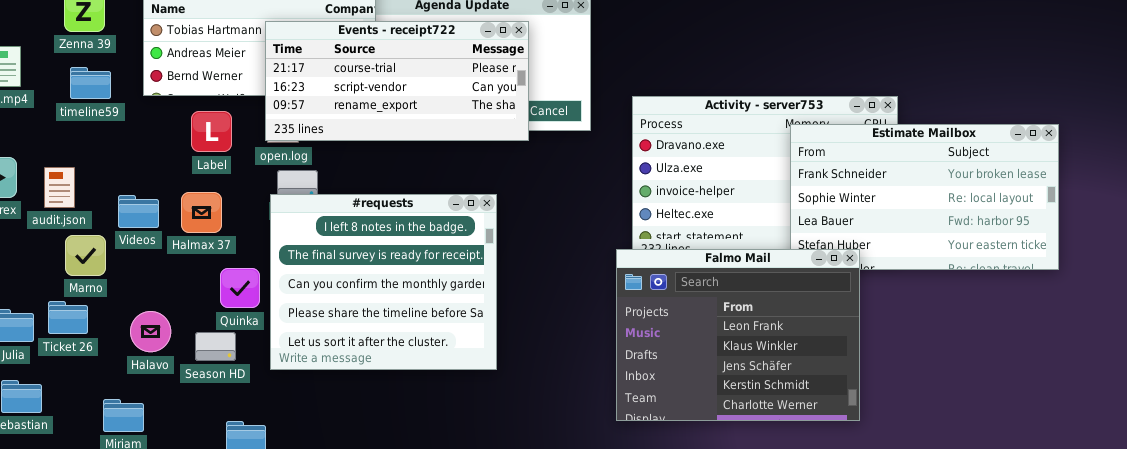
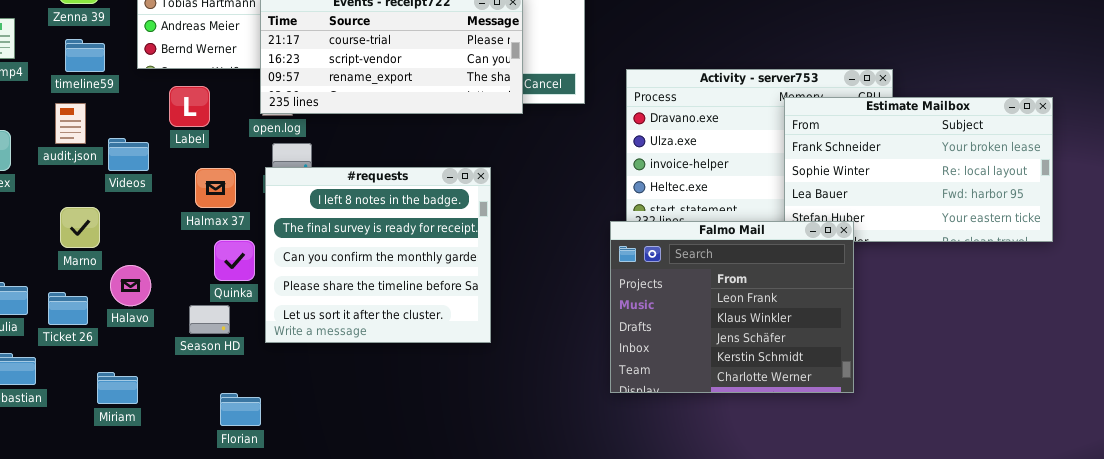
Label: [191,111,232,152] -> [169,86,210,127], moved
audit.json: [44,167,75,208] -> [55,103,86,144], moved
Halmax 37: [181,192,222,233] -> [195,168,236,208], moved
Videos: [118,195,159,228] -> [108,138,149,171], moved
Ticket 26: [48,301,88,334] -> [48,292,88,325], moved
Halavo: [130,311,171,352] -> [110,265,151,306], moved

